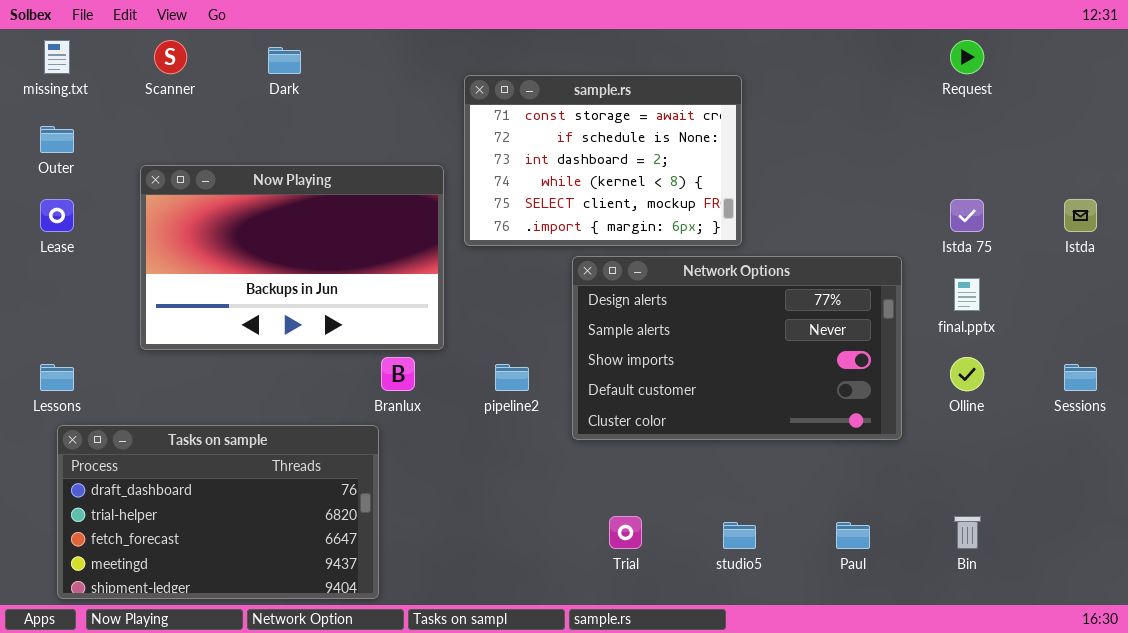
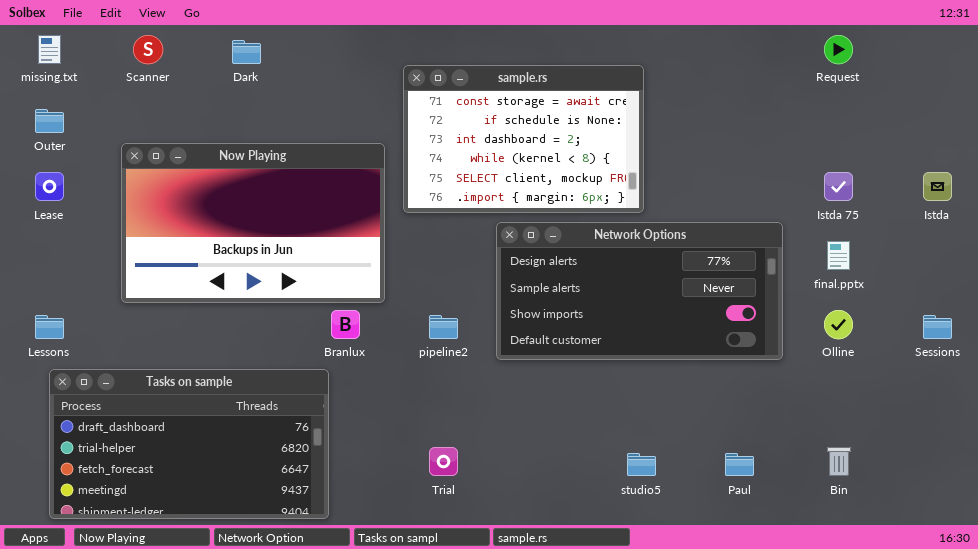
Network Options: [572,256,902,440] -> [496,222,783,360], resized
Trial: [609,516,642,549] -> [429,447,458,476], moved

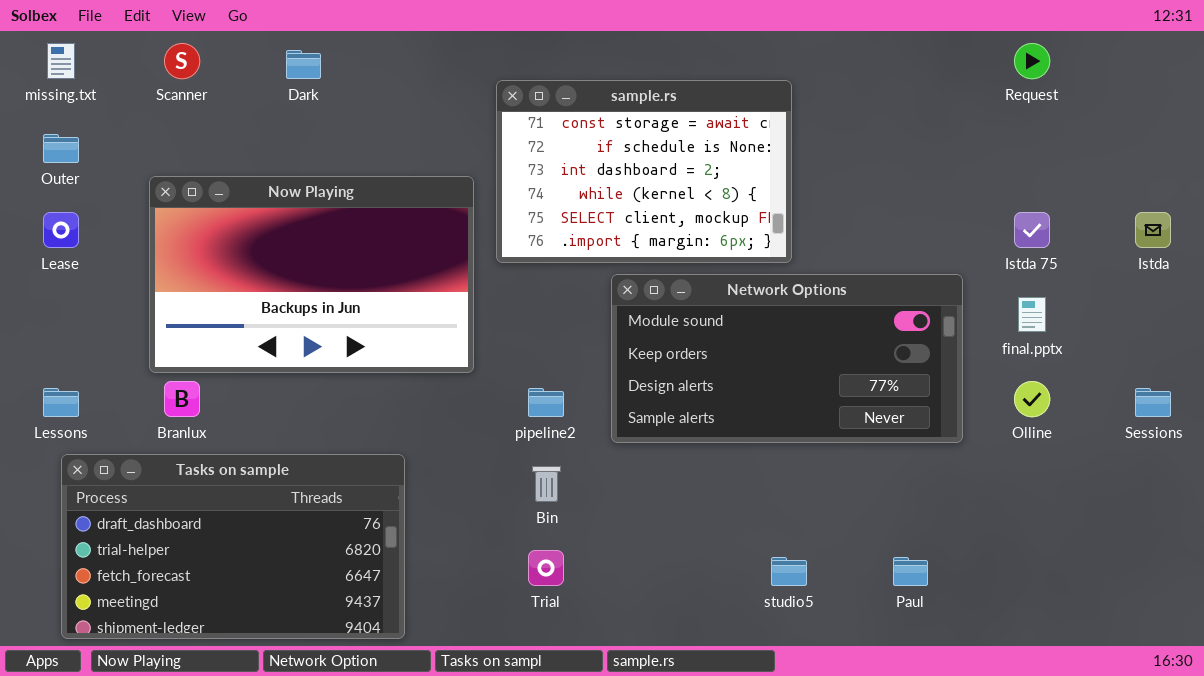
Network Options: [496,222,783,360] -> [611,274,963,443], scrolled up 2 rows
Branlux: [331,310,360,339] -> [164,381,200,417], moved
Bin: [827,447,851,476] -> [532,466,561,502], moved

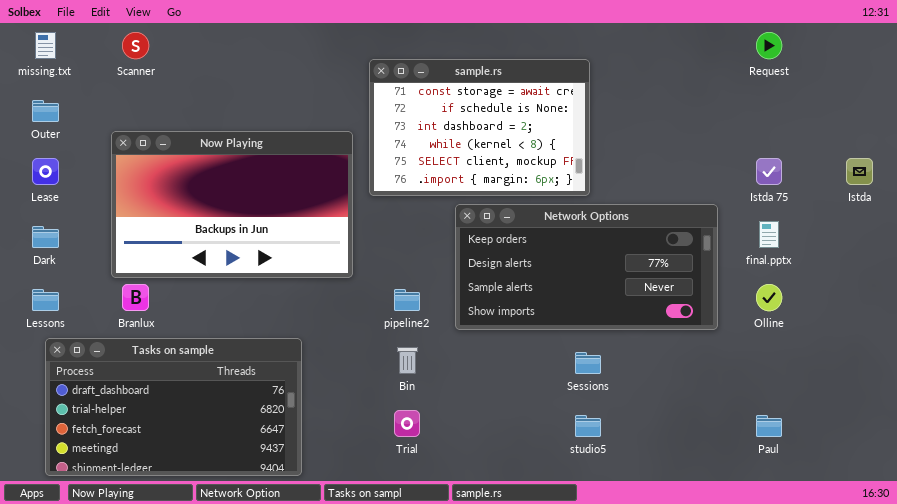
Dark: [286,50,321,79] -> [32,226,59,248], moved
Network Options: [611,274,963,443] -> [455,204,718,330], scrolled down 1 row
Sessions: [1135,388,1171,417] -> [575,352,601,374], moved
Paul: [893,557,928,586] -> [756,415,782,437], moved

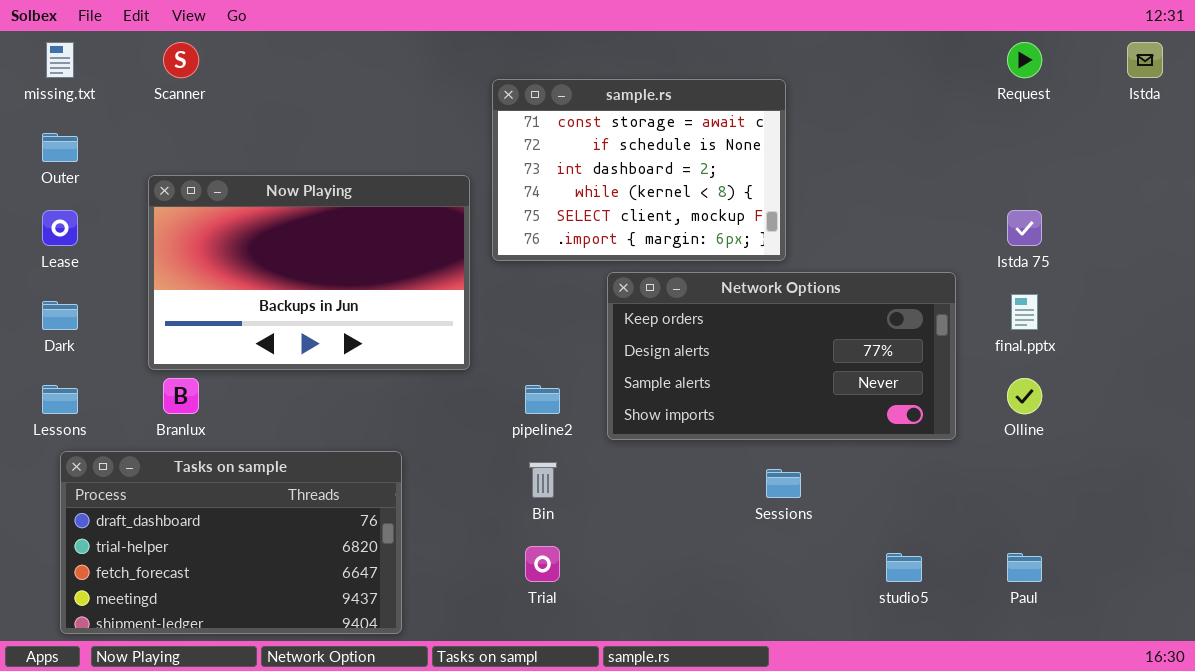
Istda: [846,158,873,185] -> [1127,42,1163,78], moved
studio5: [575,415,601,437] -> [886,553,922,582], moved

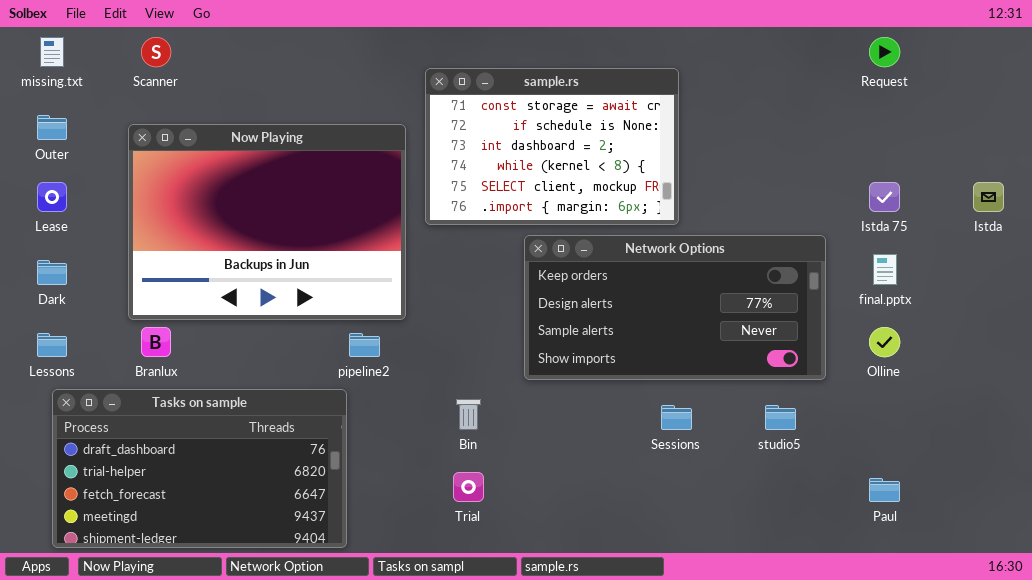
Istda: [1127,42,1163,78] -> [973,182,1004,212], moved
Now Playing: [148,175,470,370] -> [128,124,406,320], resized
pipeline2: [525,385,560,414] -> [349,333,380,357], moved
studio5: [886,553,922,582] -> [765,405,796,430], moved

